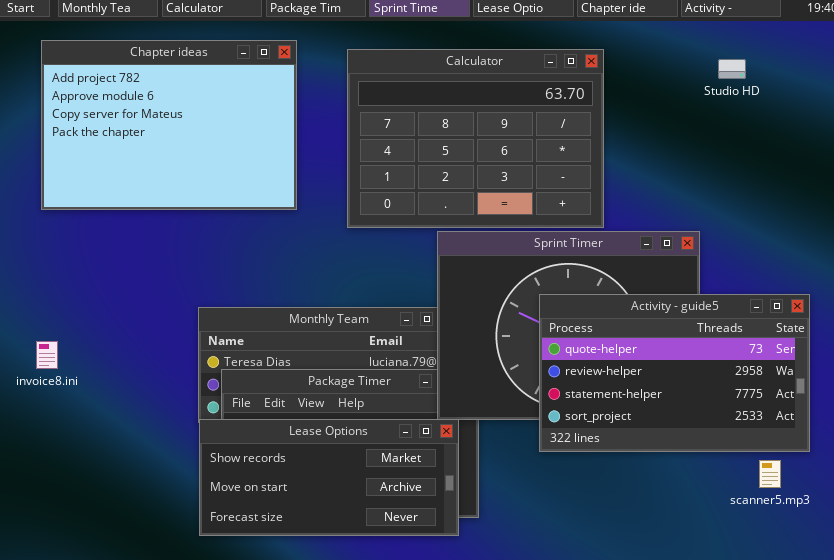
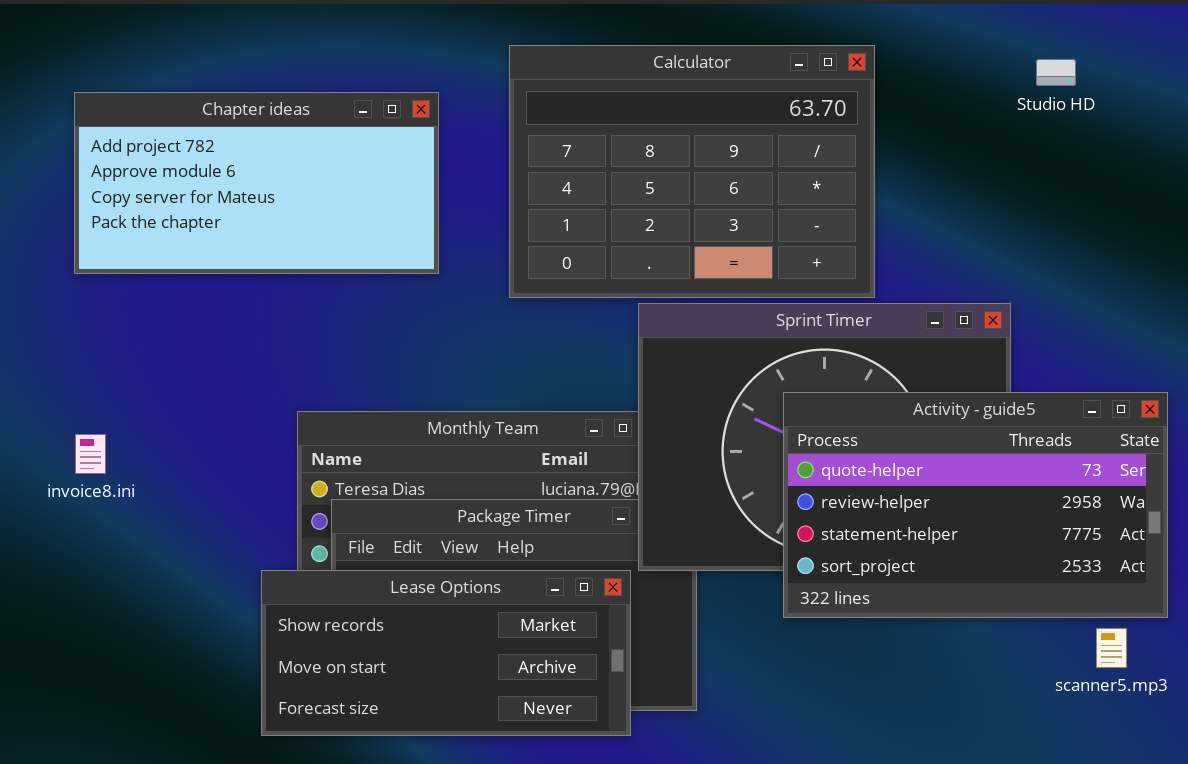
Chapter ideas: [41,40,297,210] -> [74,92,439,274], resized
invoice8.ini: [36,341,58,369] -> [75,434,106,474], moved
Lease Options: [199,419,459,536] -> [261,570,631,736], moved

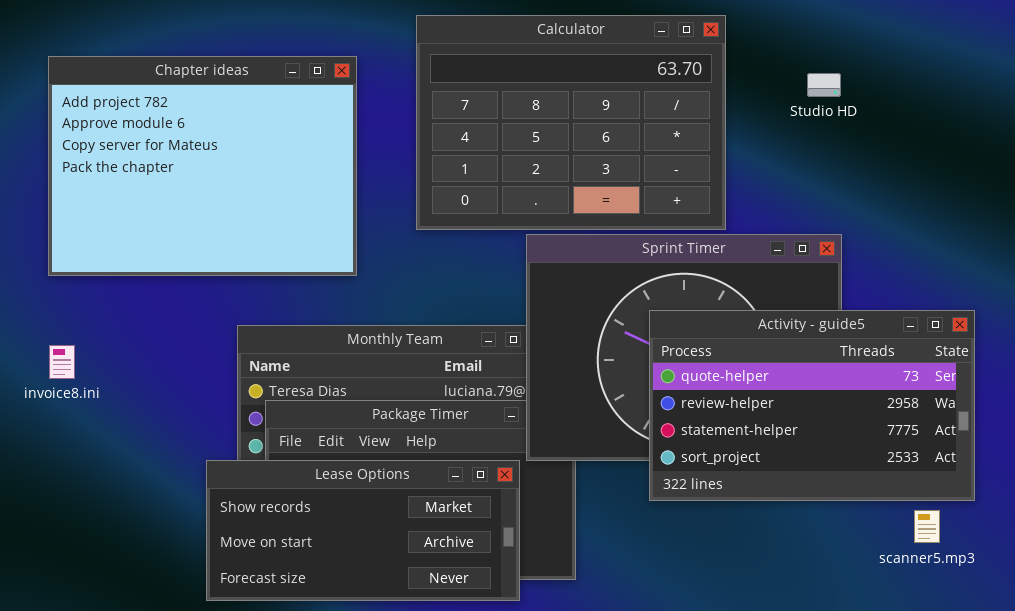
Studio HD: [1036,59,1076,86] -> [807,73,841,97], moved
Chapter ideas: [74,92,439,274] -> [48,56,357,276], resized

